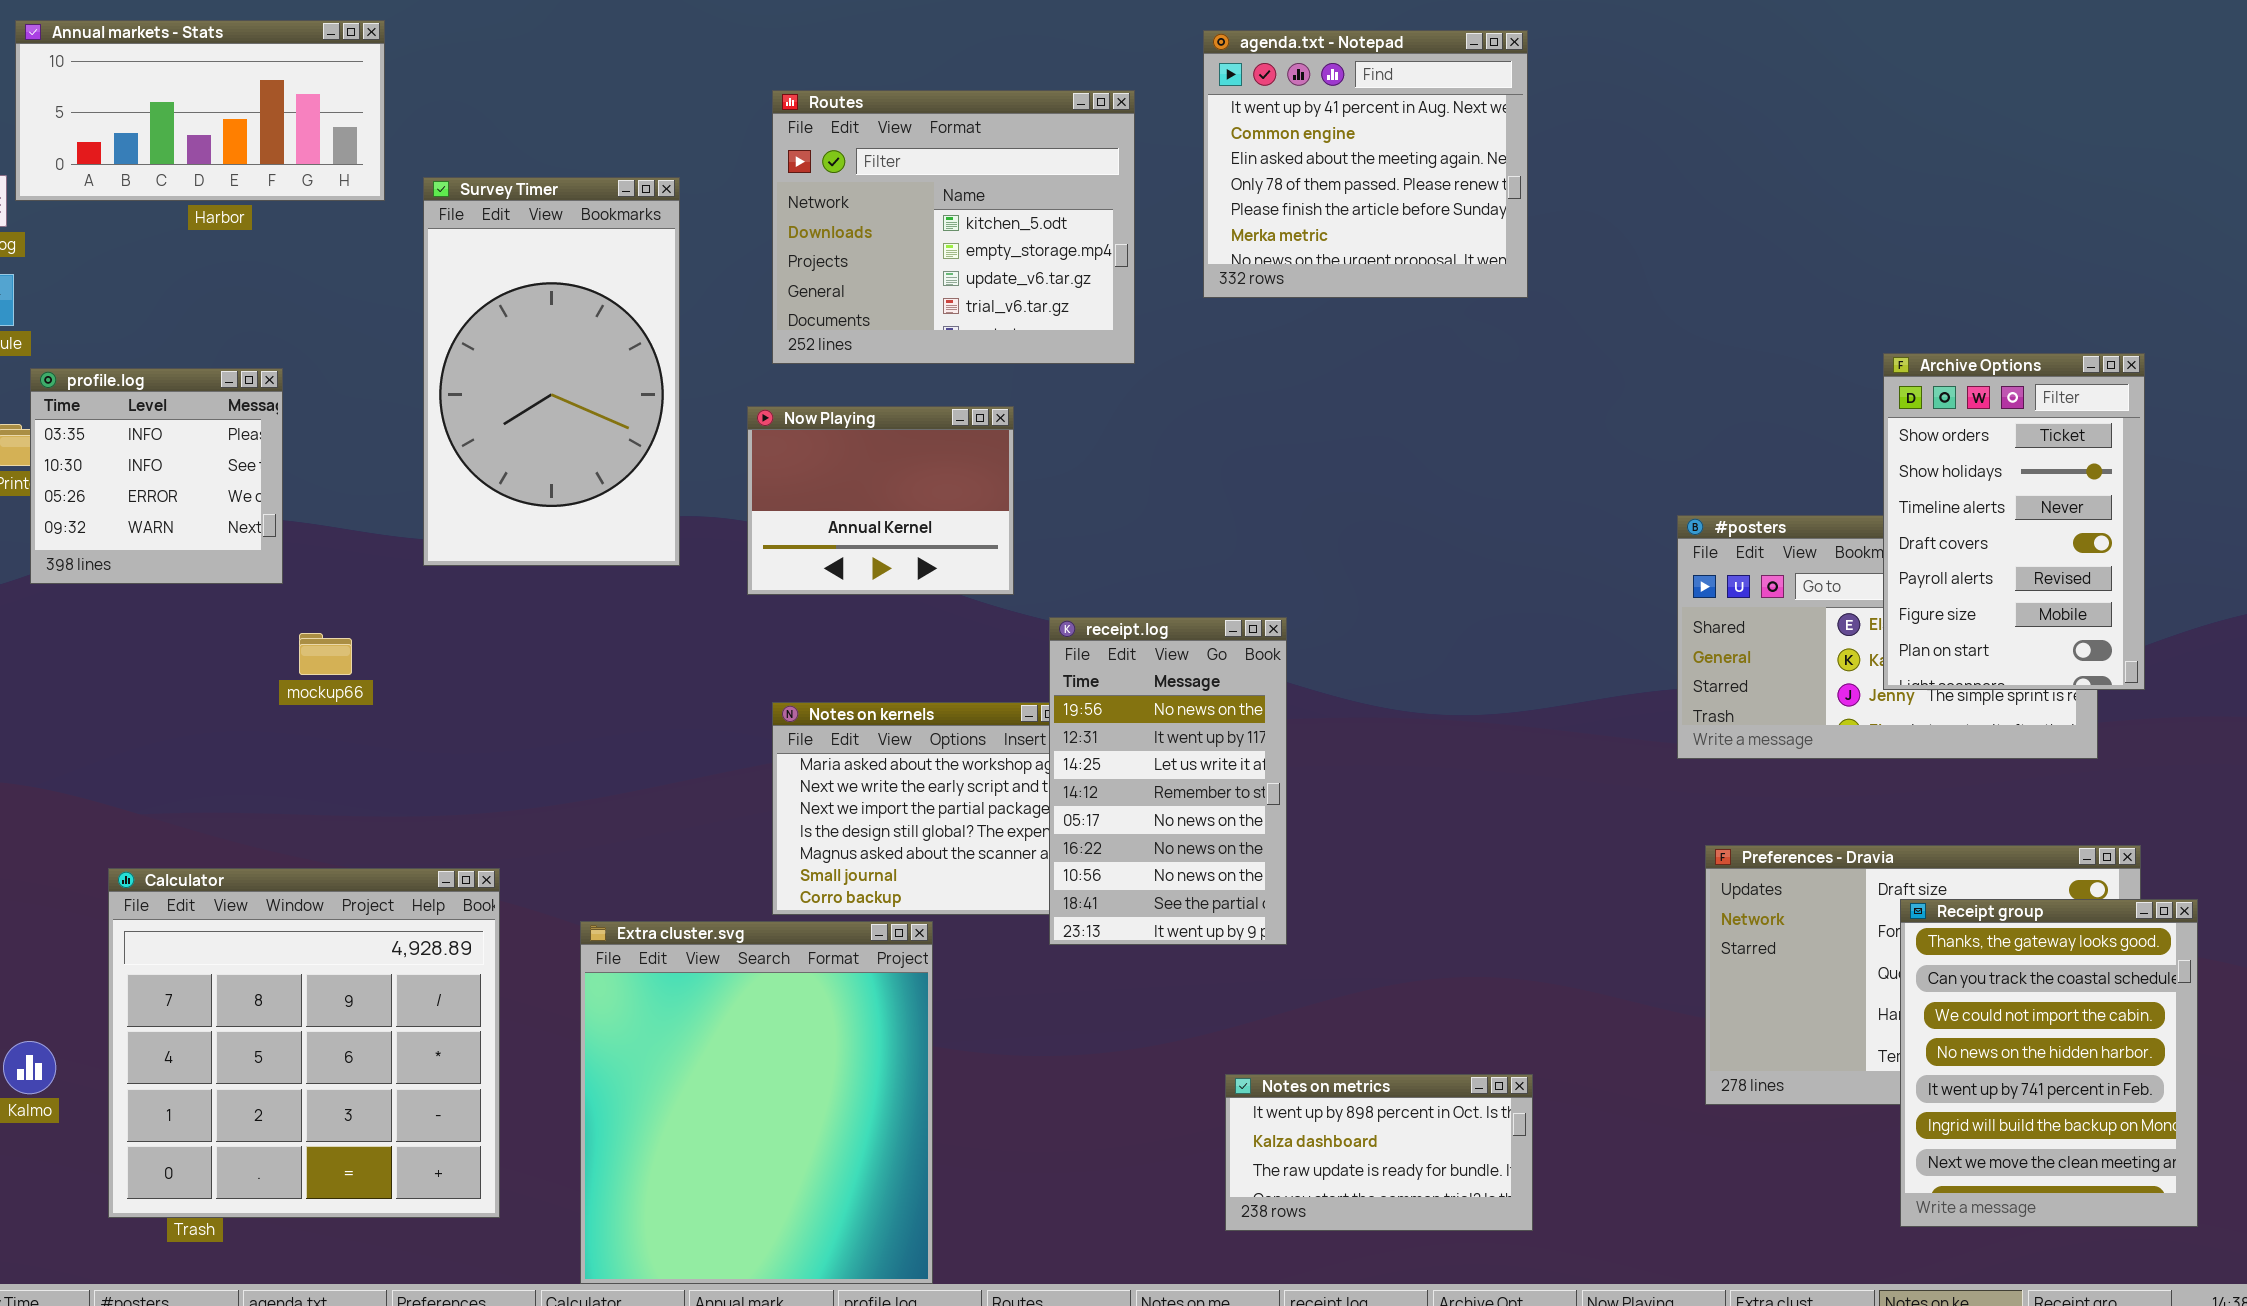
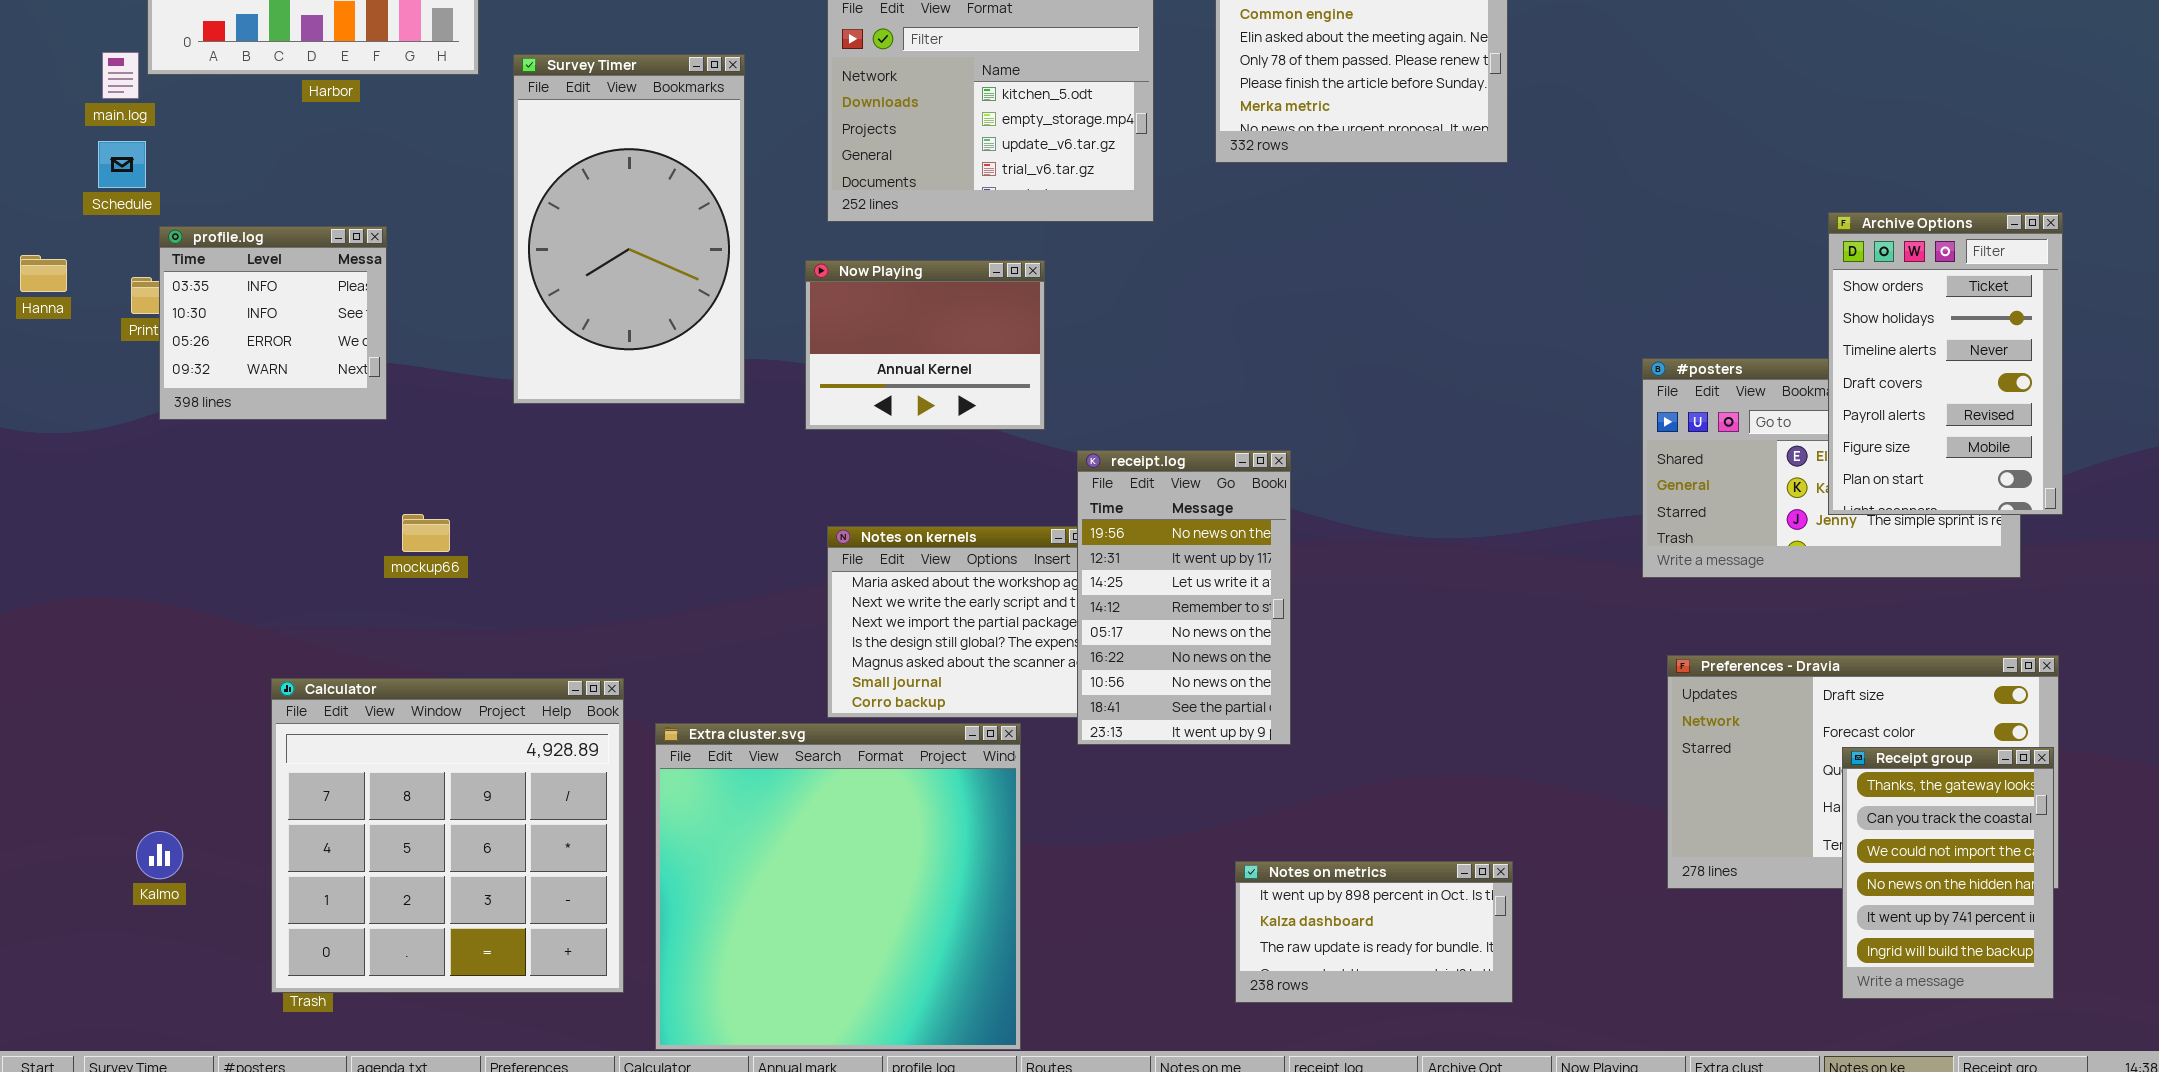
mockup66: [299,633,352,675] -> [402,514,450,552], moved
Calculator: [108,868,500,1218] -> [271,678,624,993], moved
Receipt group: [1900,899,2198,1227] -> [1842,747,2054,999], resized
Extra cluster.svg: [580,921,933,1284] -> [655,723,1021,1050], resized

